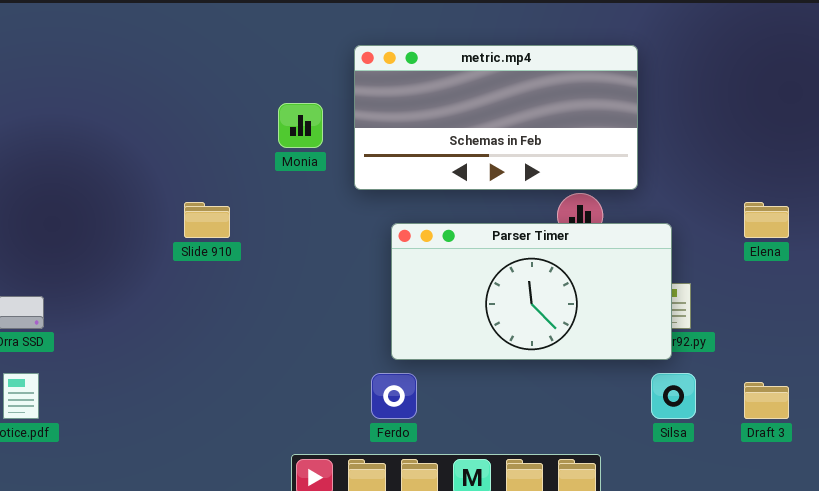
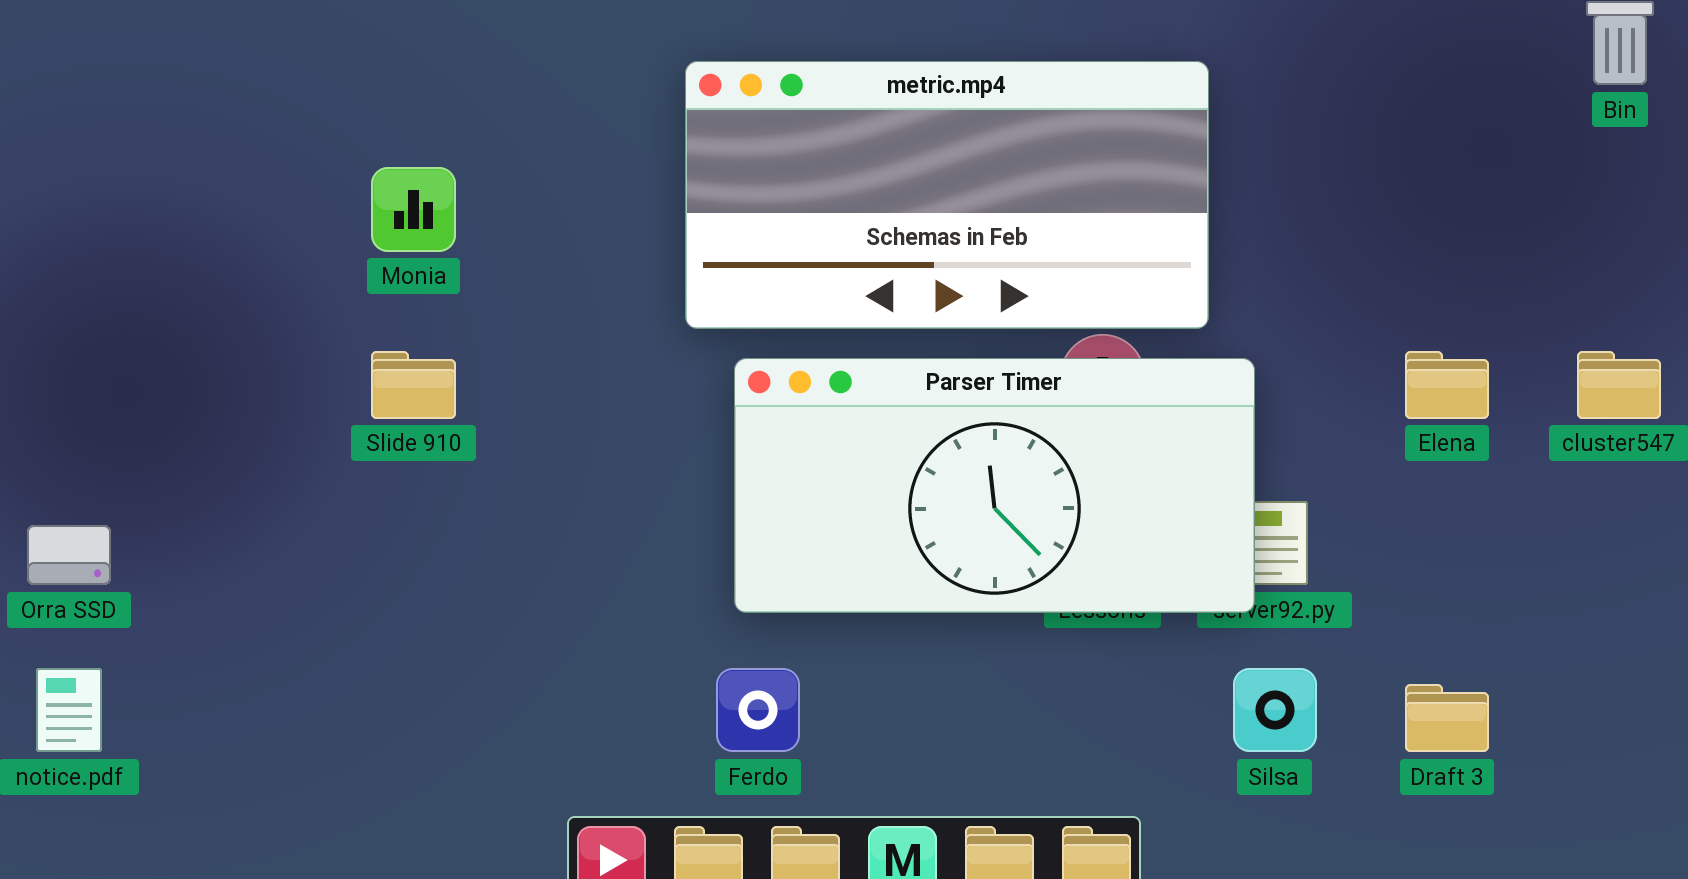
Monia: [278,103,323,148] -> [371,167,456,252], moved
Parser Timer: [391,223,672,360] -> [734,358,1255,613], moved

